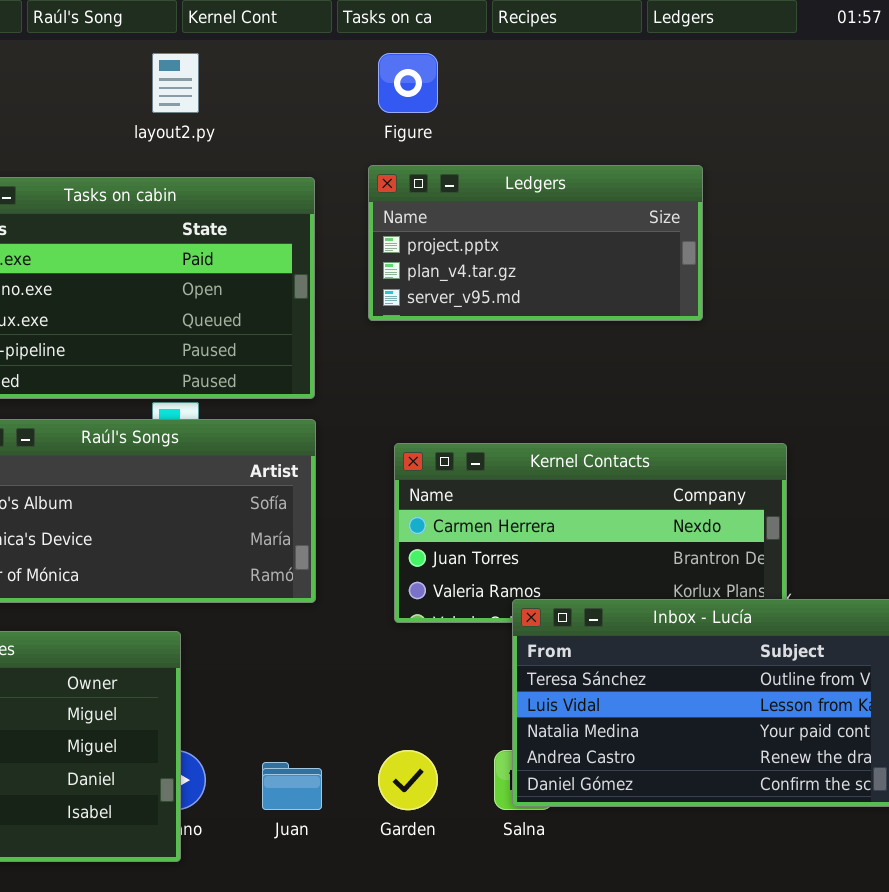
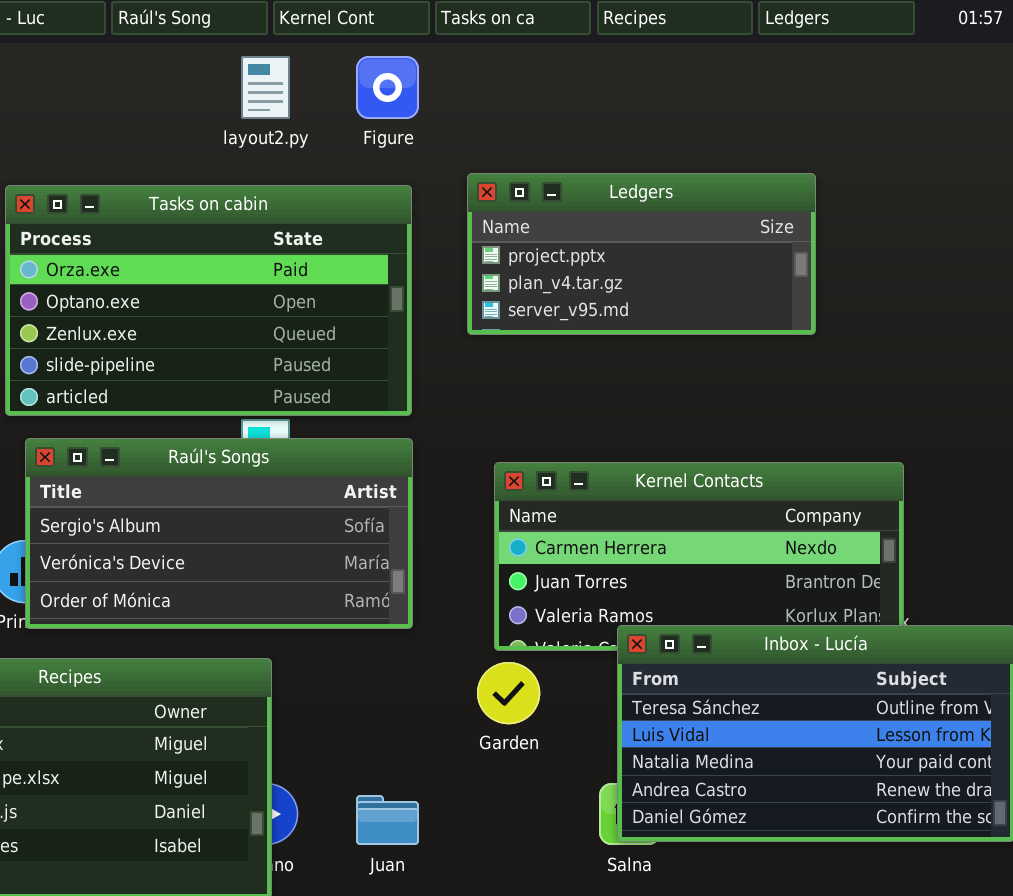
Figure: [378,53,438,113] -> [356,56,419,119], moved
Garden: [378,750,438,810] -> [477,662,540,724], moved

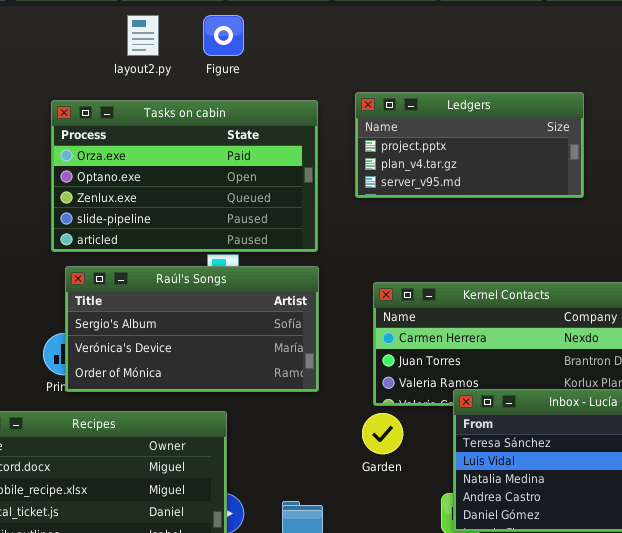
layout2.py: [241,56,290,119] -> [127,15,159,56], moved
Figure: [356,56,419,119] -> [203,15,244,56], moved

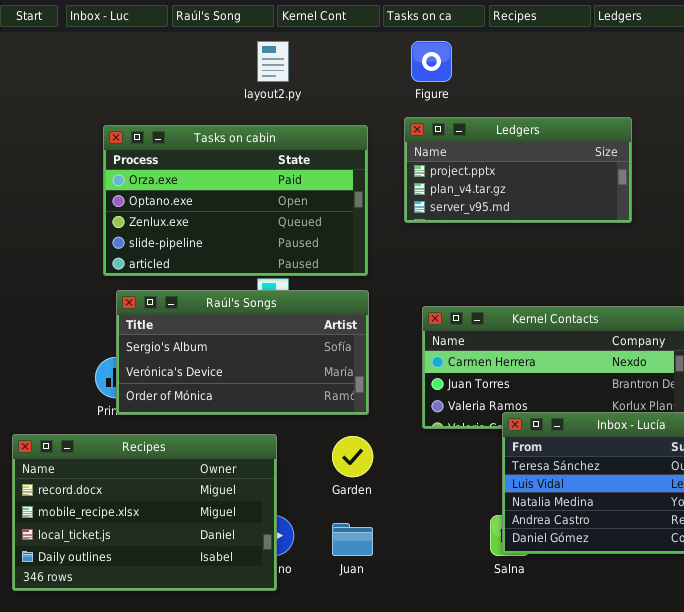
layout2.py: [127,15,159,56] -> [257,41,289,82], moved
Figure: [203,15,244,56] -> [411,41,452,82], moved
Garden: [362,413,403,454] -> [332,436,373,477], moved

